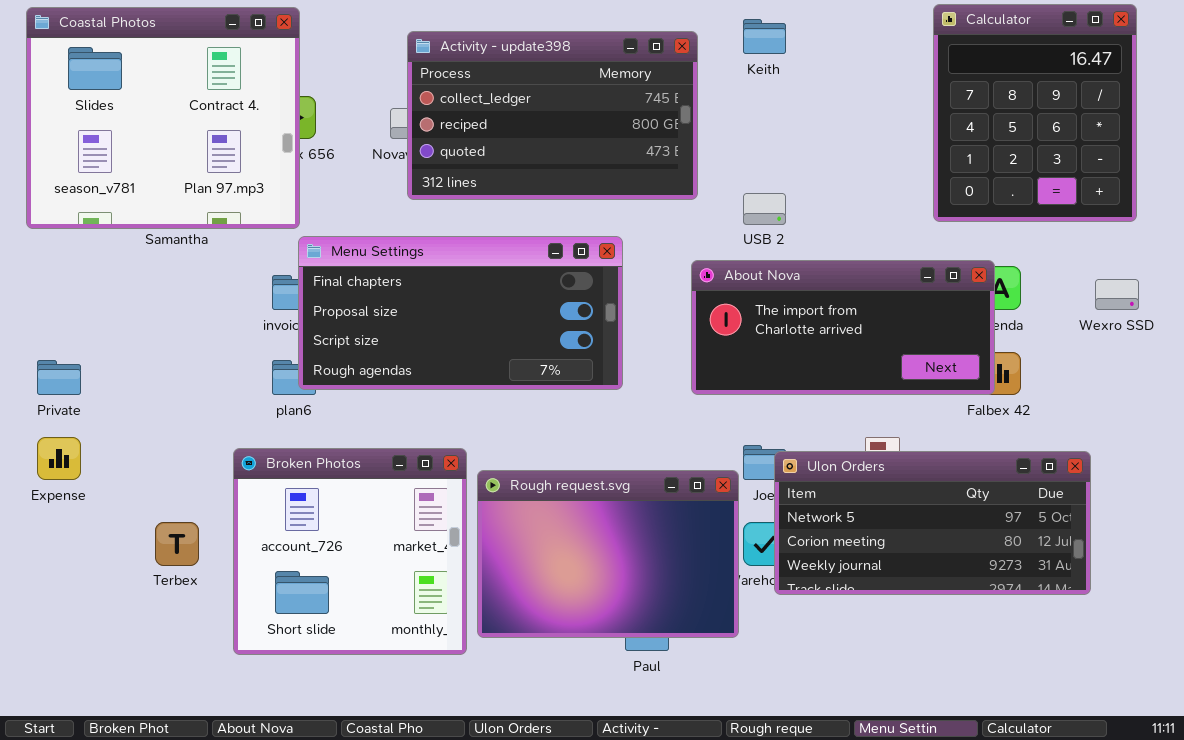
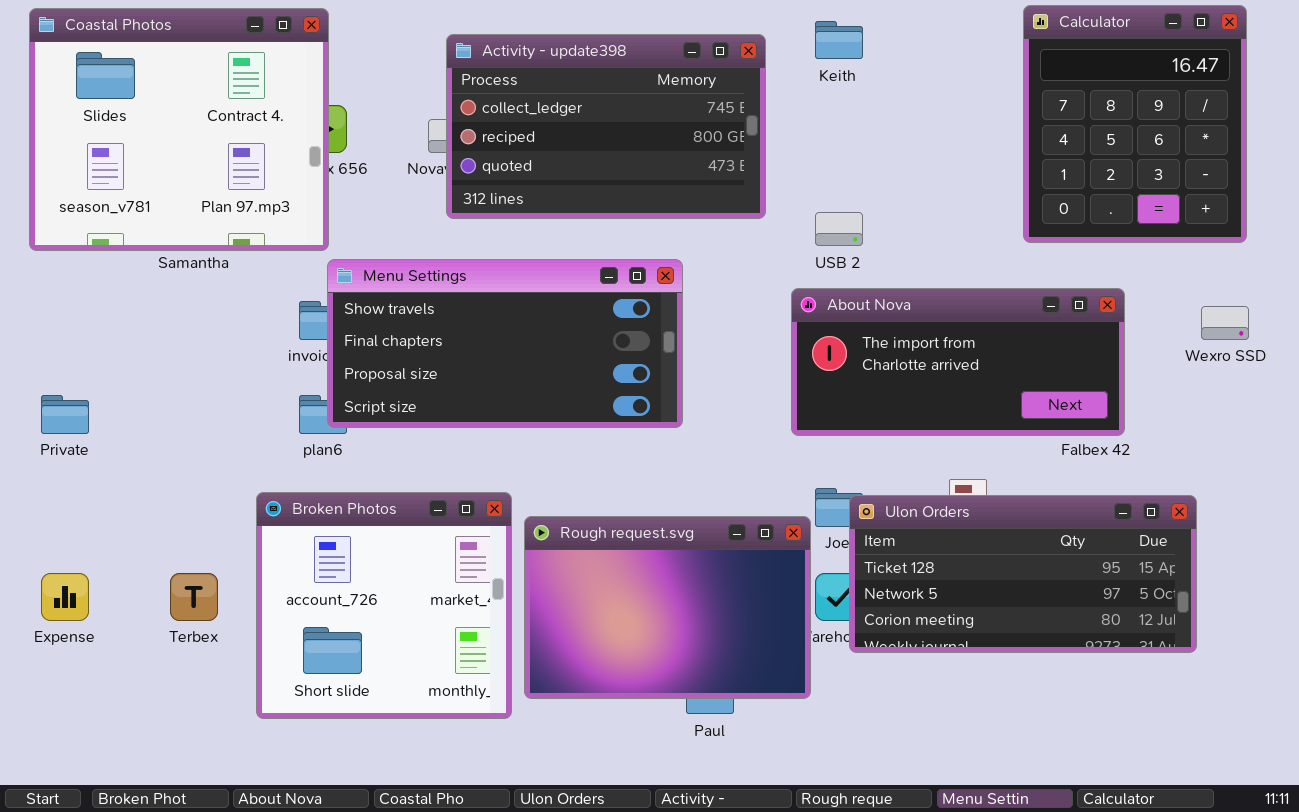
Menu Settings: [298,236,623,390] -> [327,259,683,428], scrolled up 1 row
About Nova: [691,260,995,395] -> [791,288,1125,436], moved
Expense: [37,437,81,480] -> [41,573,89,621], moved
Ulon Orders: [774,451,1091,595] -> [849,495,1197,653], scrolled up 1 row

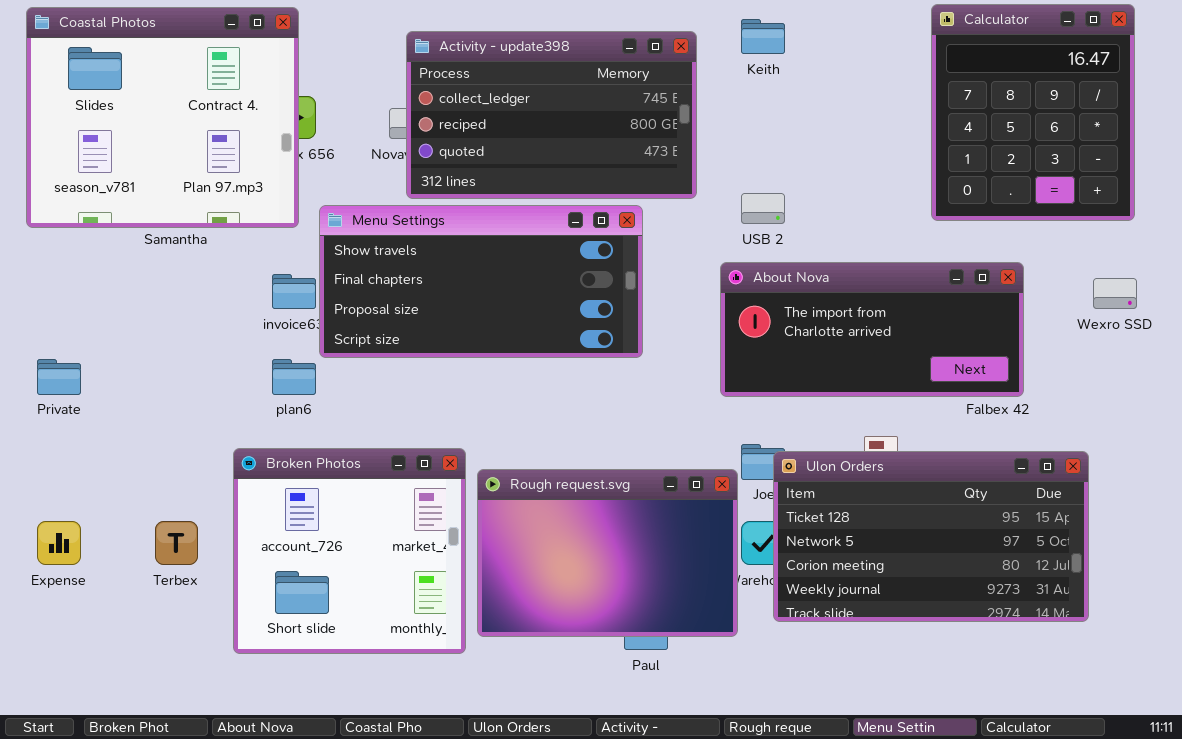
Menu Settings: [327,259,683,428] -> [319,205,643,358], moved
Ulon Orders: [849,495,1197,653] -> [773,451,1089,622], resized

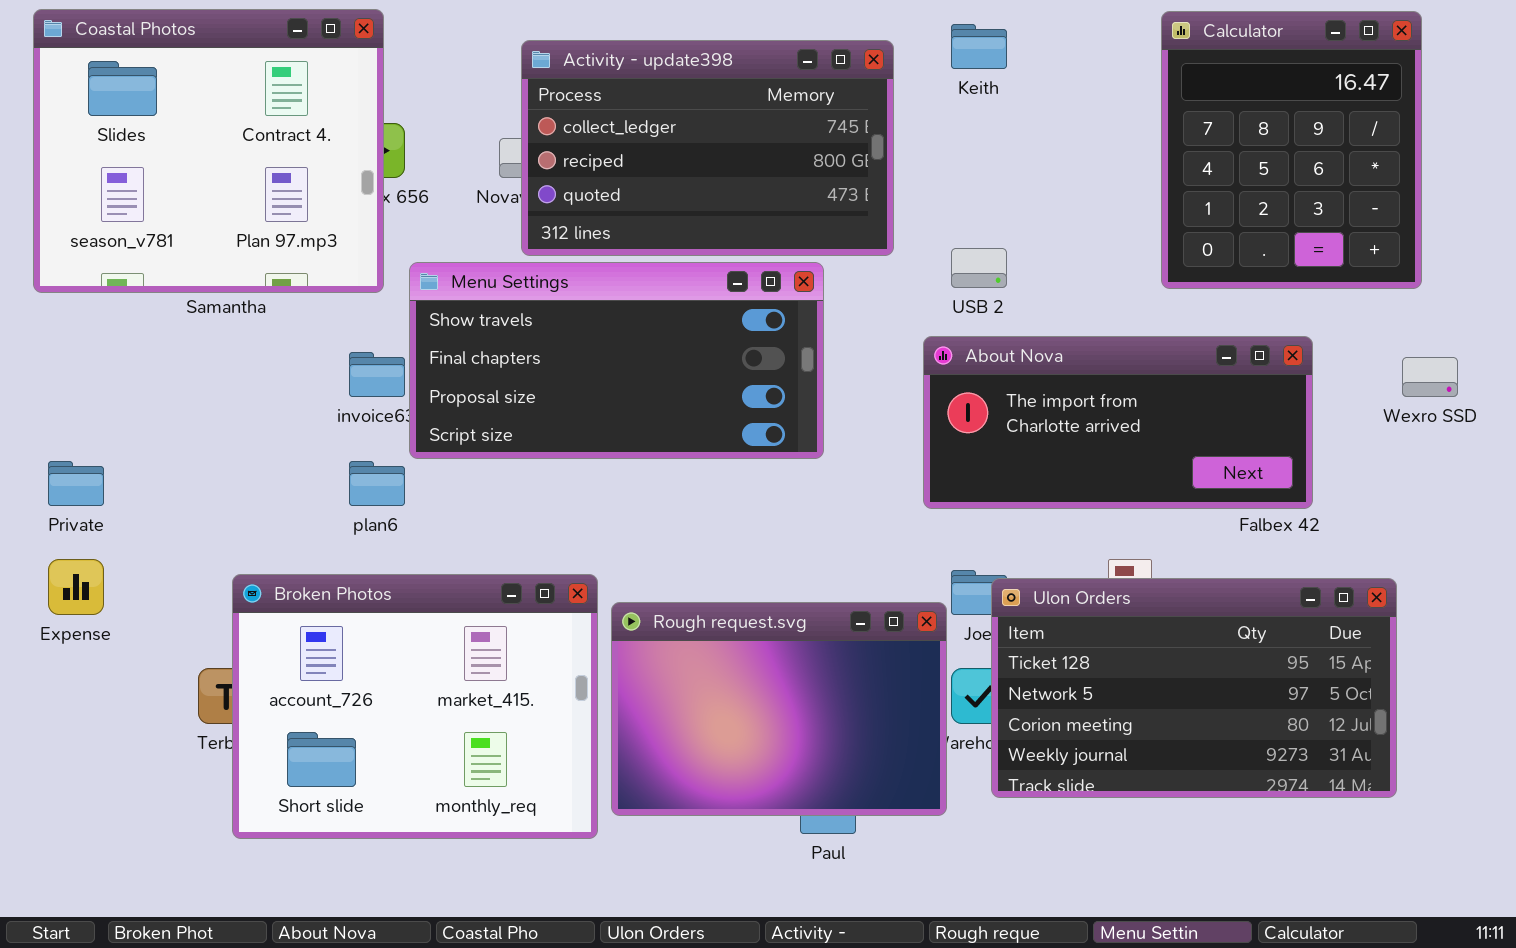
Calculator: [931,4,1135,221] -> [1161,11,1422,289], moved
Broken Photos: [233,448,466,654] -> [232,574,598,839], resized
Expense: [37,521,81,565] -> [48,559,104,615], moved

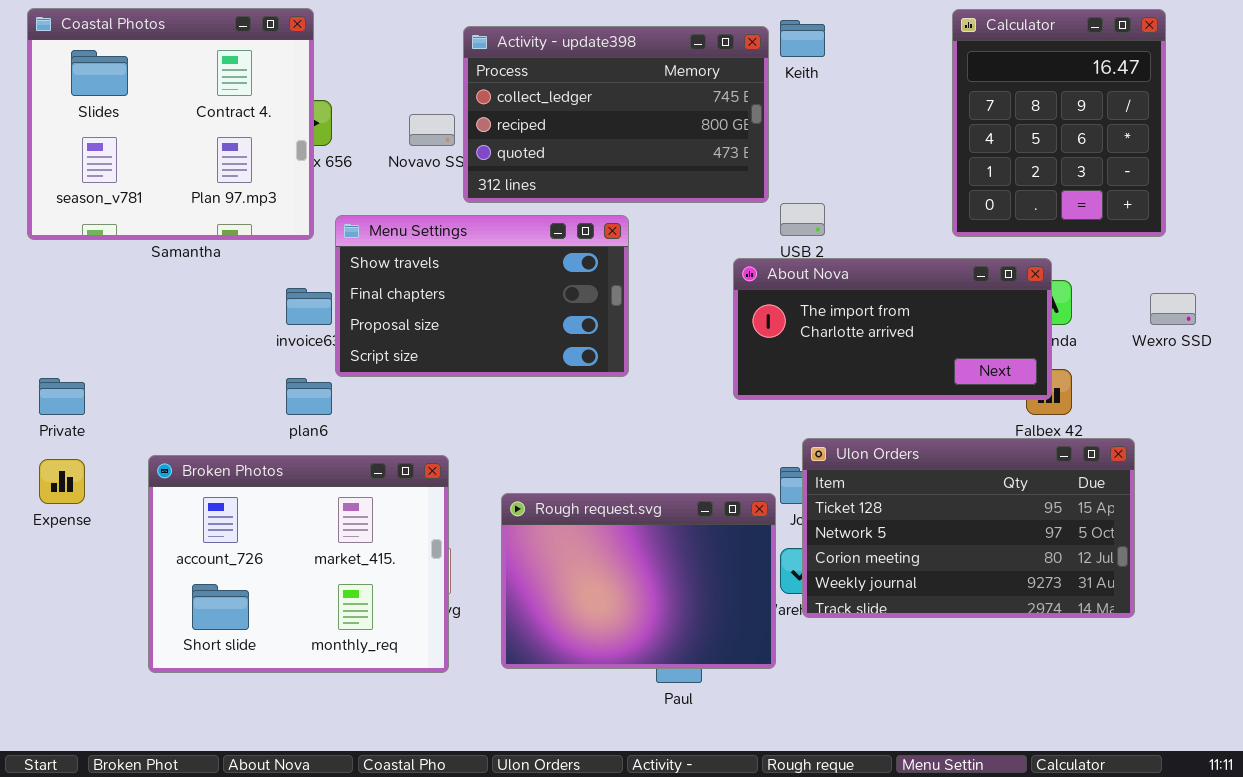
Activity - update398: [521,40,894,256] -> [463,26,769,203], moved
Menu Settings: [409,262,824,459] -> [335,215,629,377], resized
About Nova: [923,336,1313,509] -> [733,258,1052,400], moved
Broken Photos: [232,574,598,839] -> [148,455,449,673], moved
Ulon Orders: [991,578,1397,798] -> [802,438,1135,618], moved

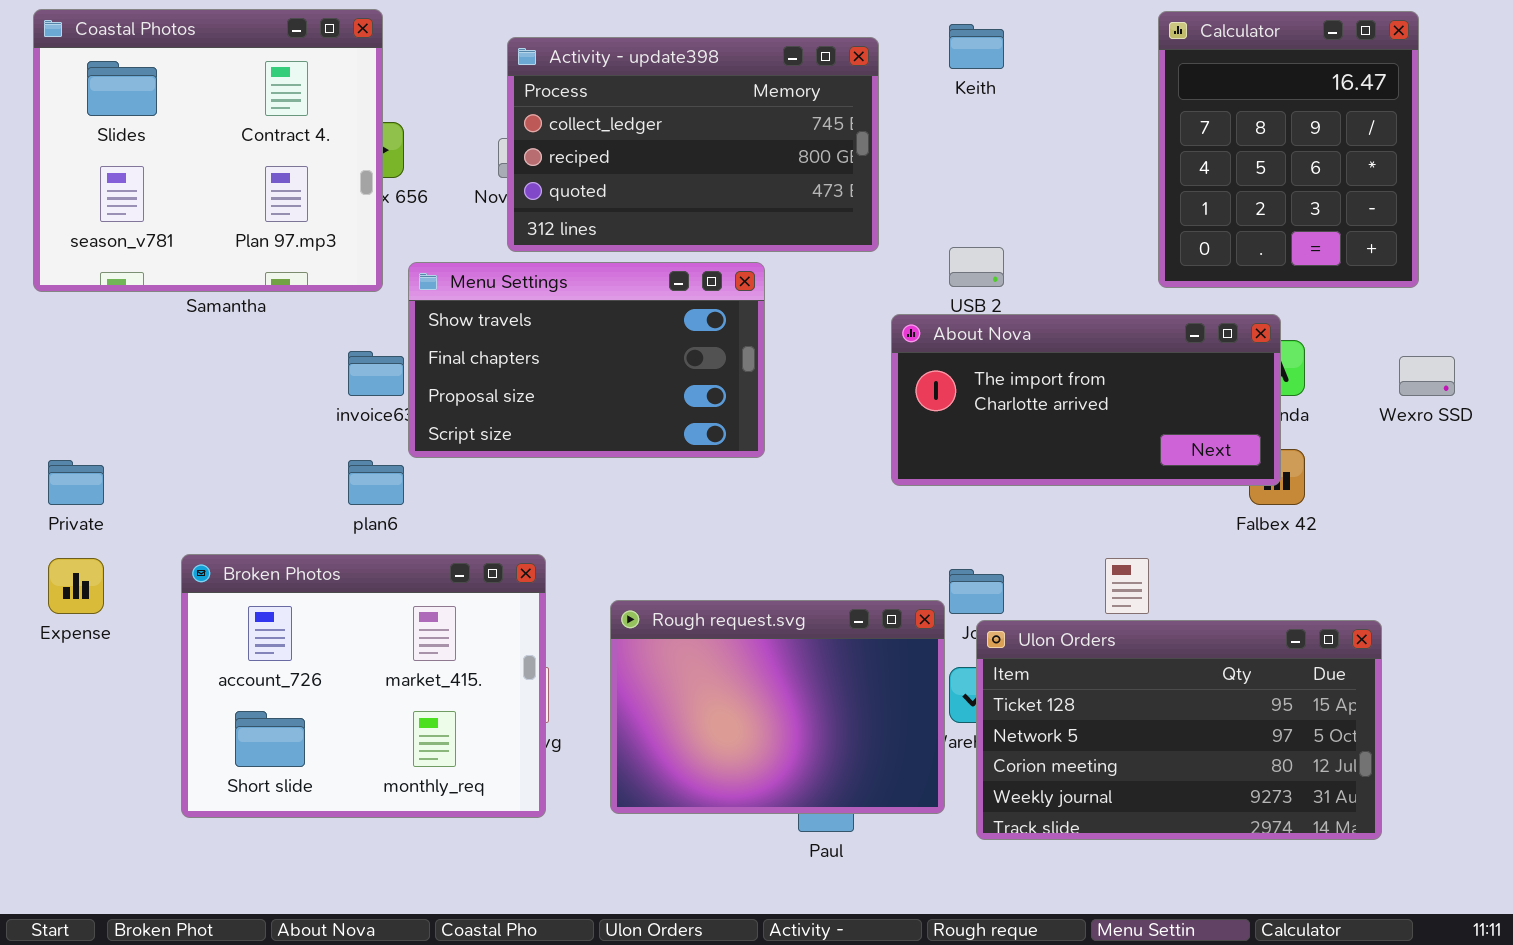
Activity - update398: [463,26,769,203] -> [507,37,879,252], moved
Ulon Orders: [802,438,1135,618] -> [976,620,1382,840], moved

